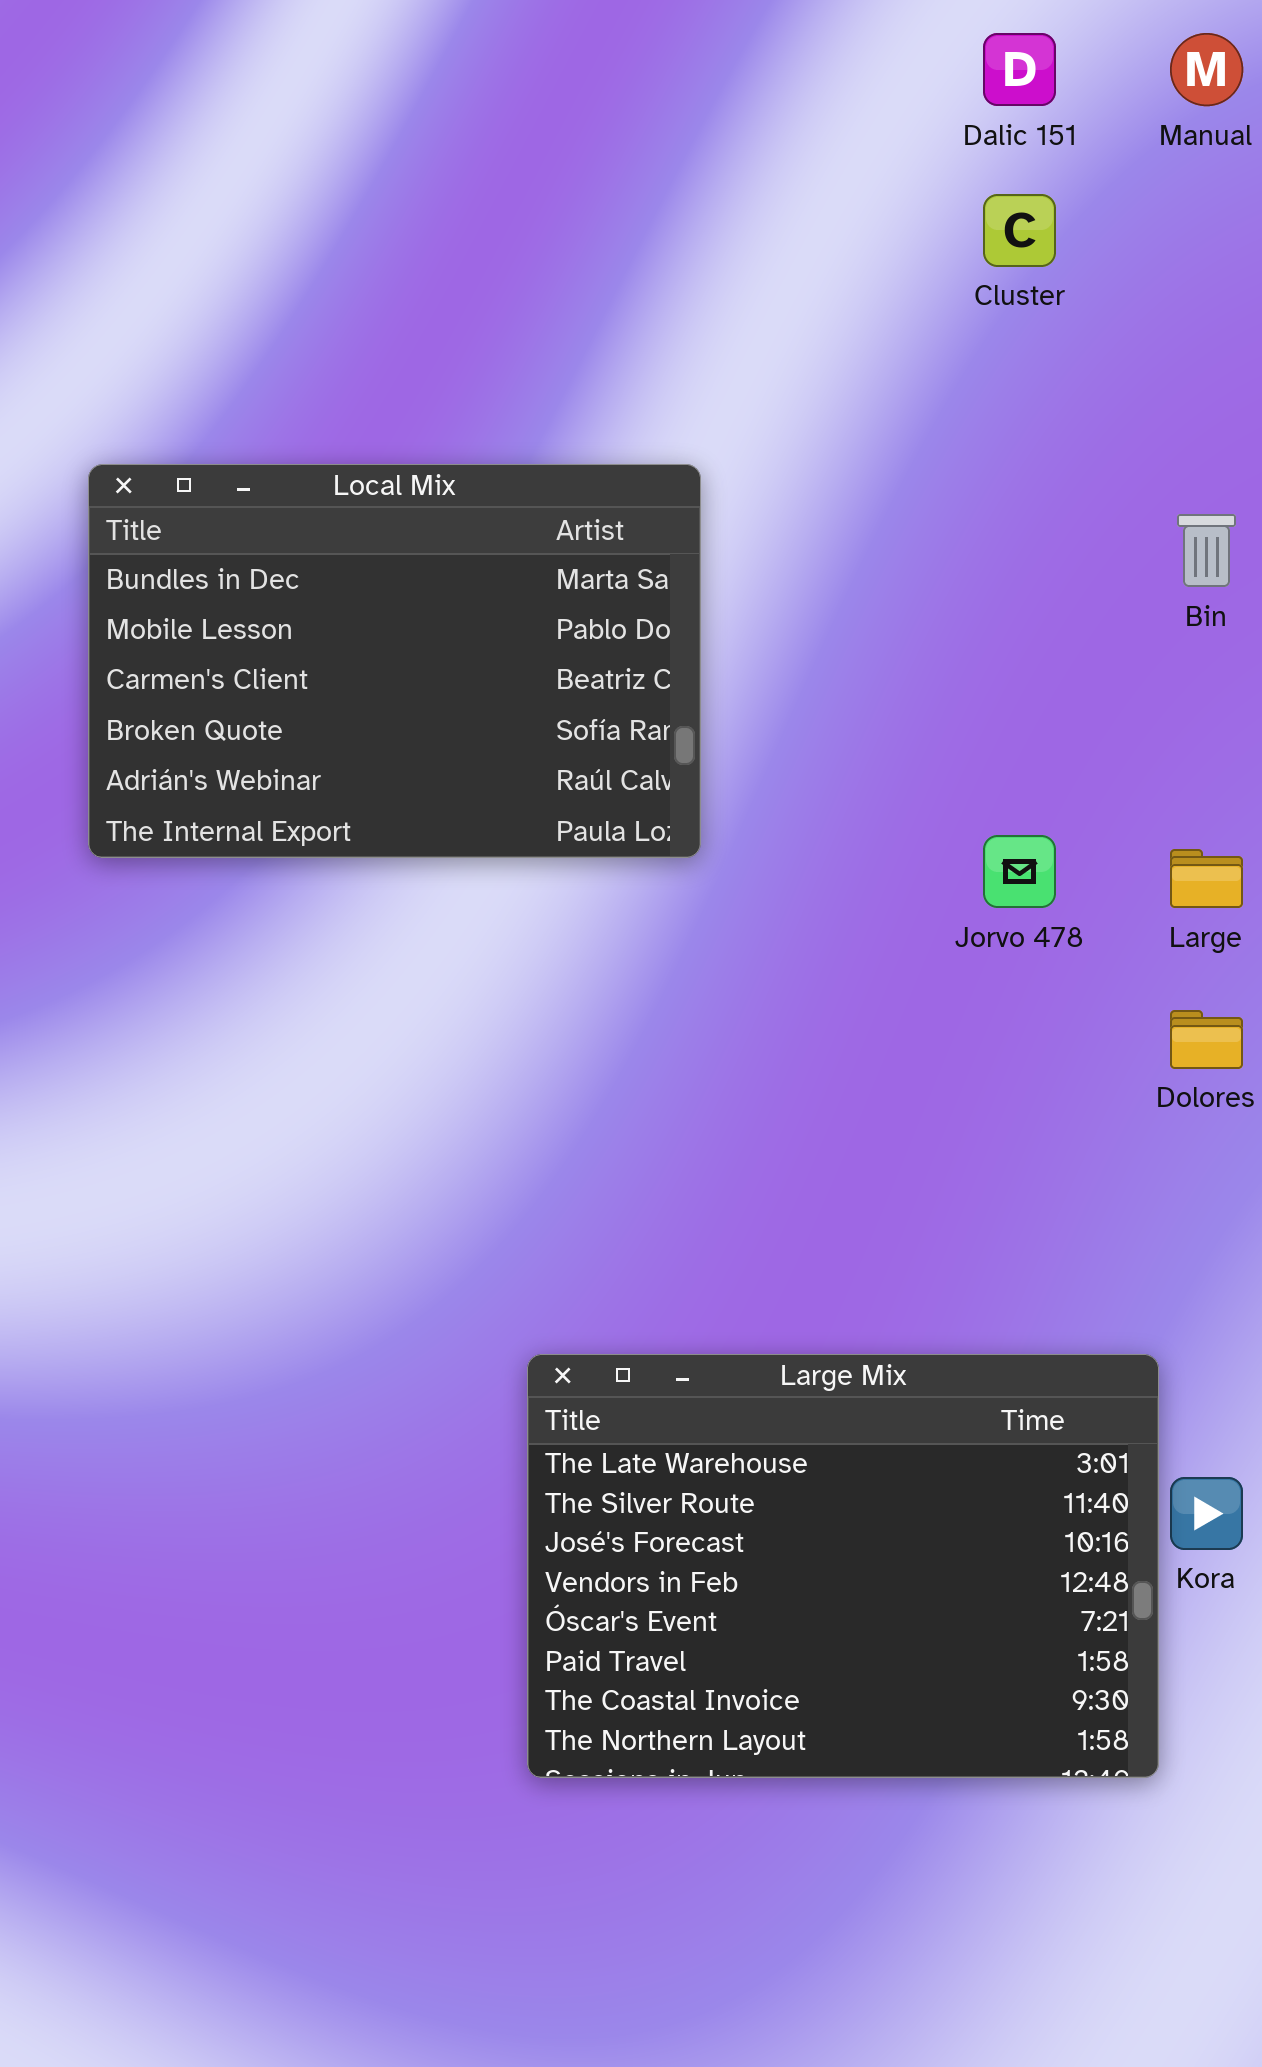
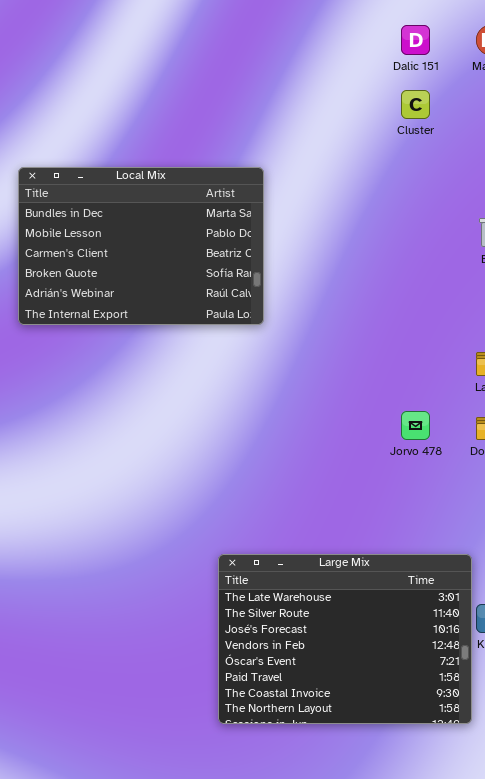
Local Mix: [88,464,701,858] -> [18,167,264,325], moved
Jorvo 478: [983,835,1056,908] -> [401,411,430,440], moved

